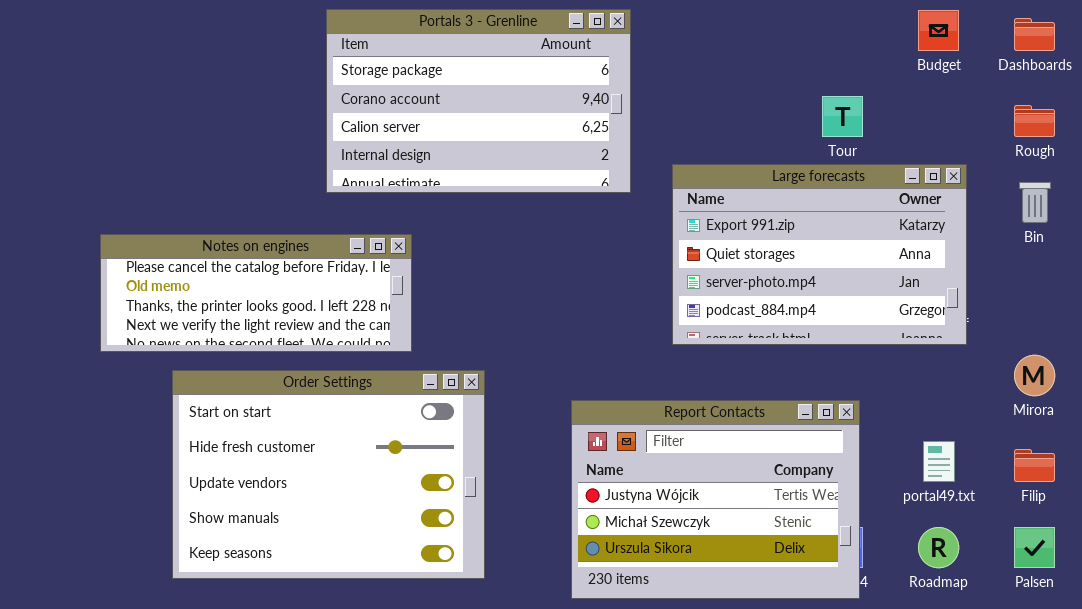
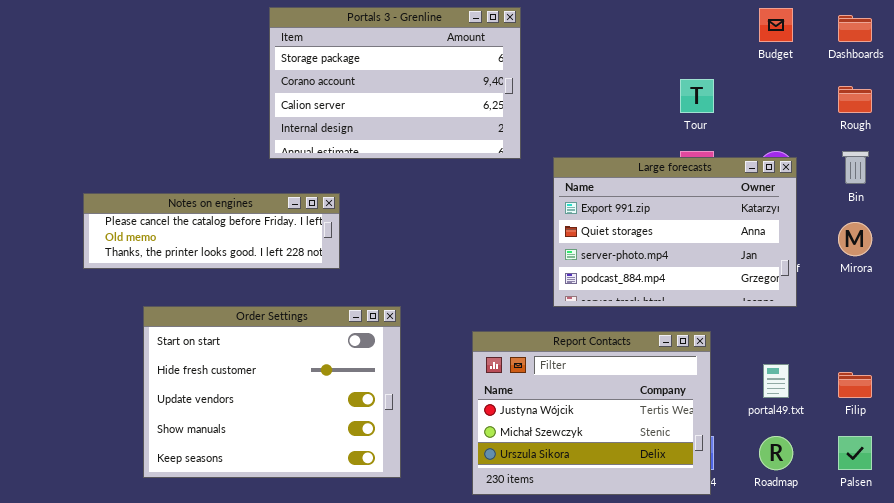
Large forecasts: [672,164,967,345] -> [553,157,797,307], moved
Notes on engines: [100,234,412,352] -> [83,193,340,269], resized
Mirora: [1014,355,1055,396] -> [838,222,872,256], moved

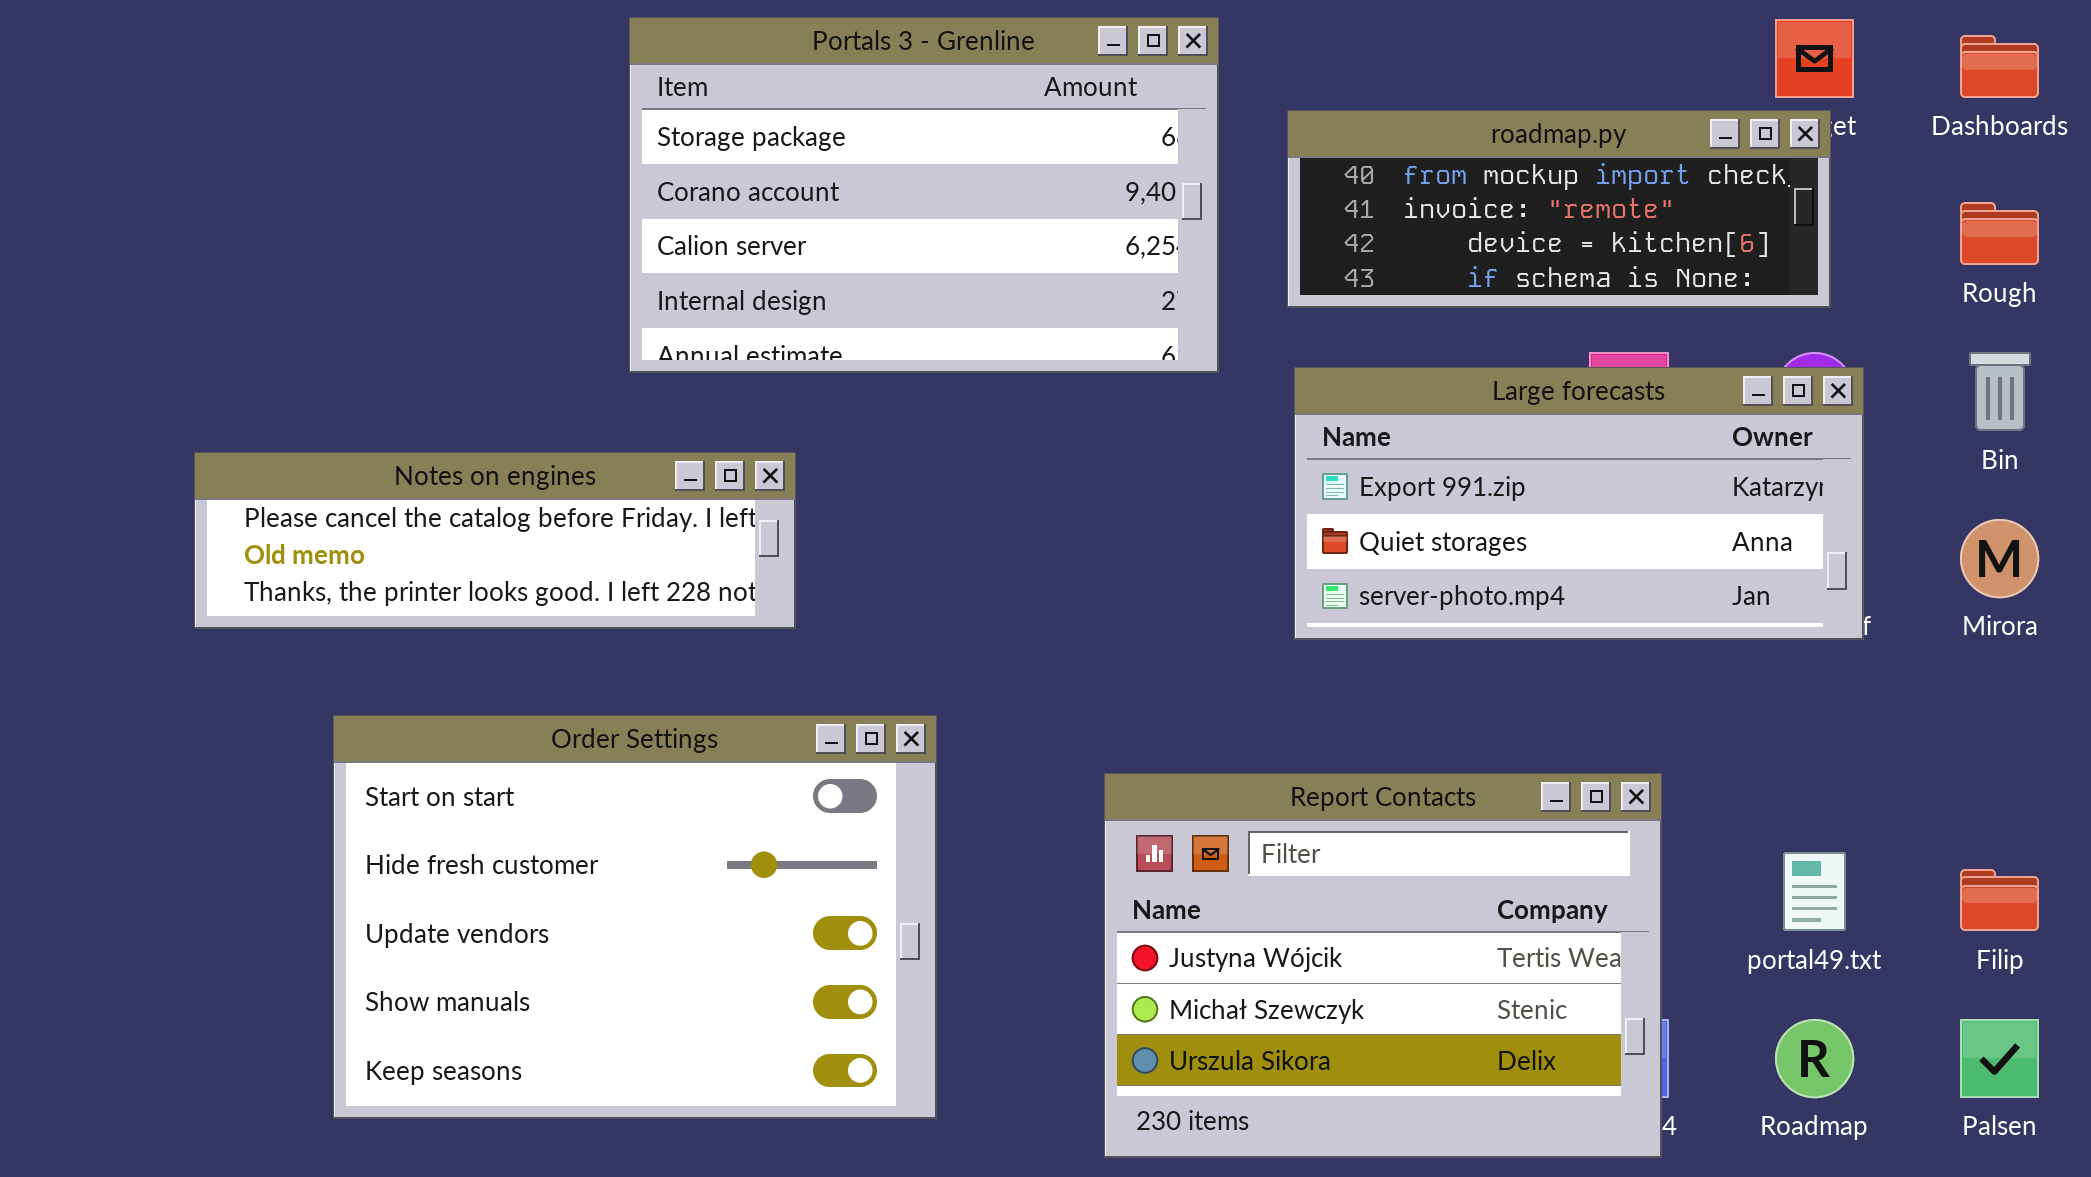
roadmap.py: none -> [1287,110,1831,308], opened
Large forecasts: [553,157,797,307] -> [1294,367,1864,640], resized

